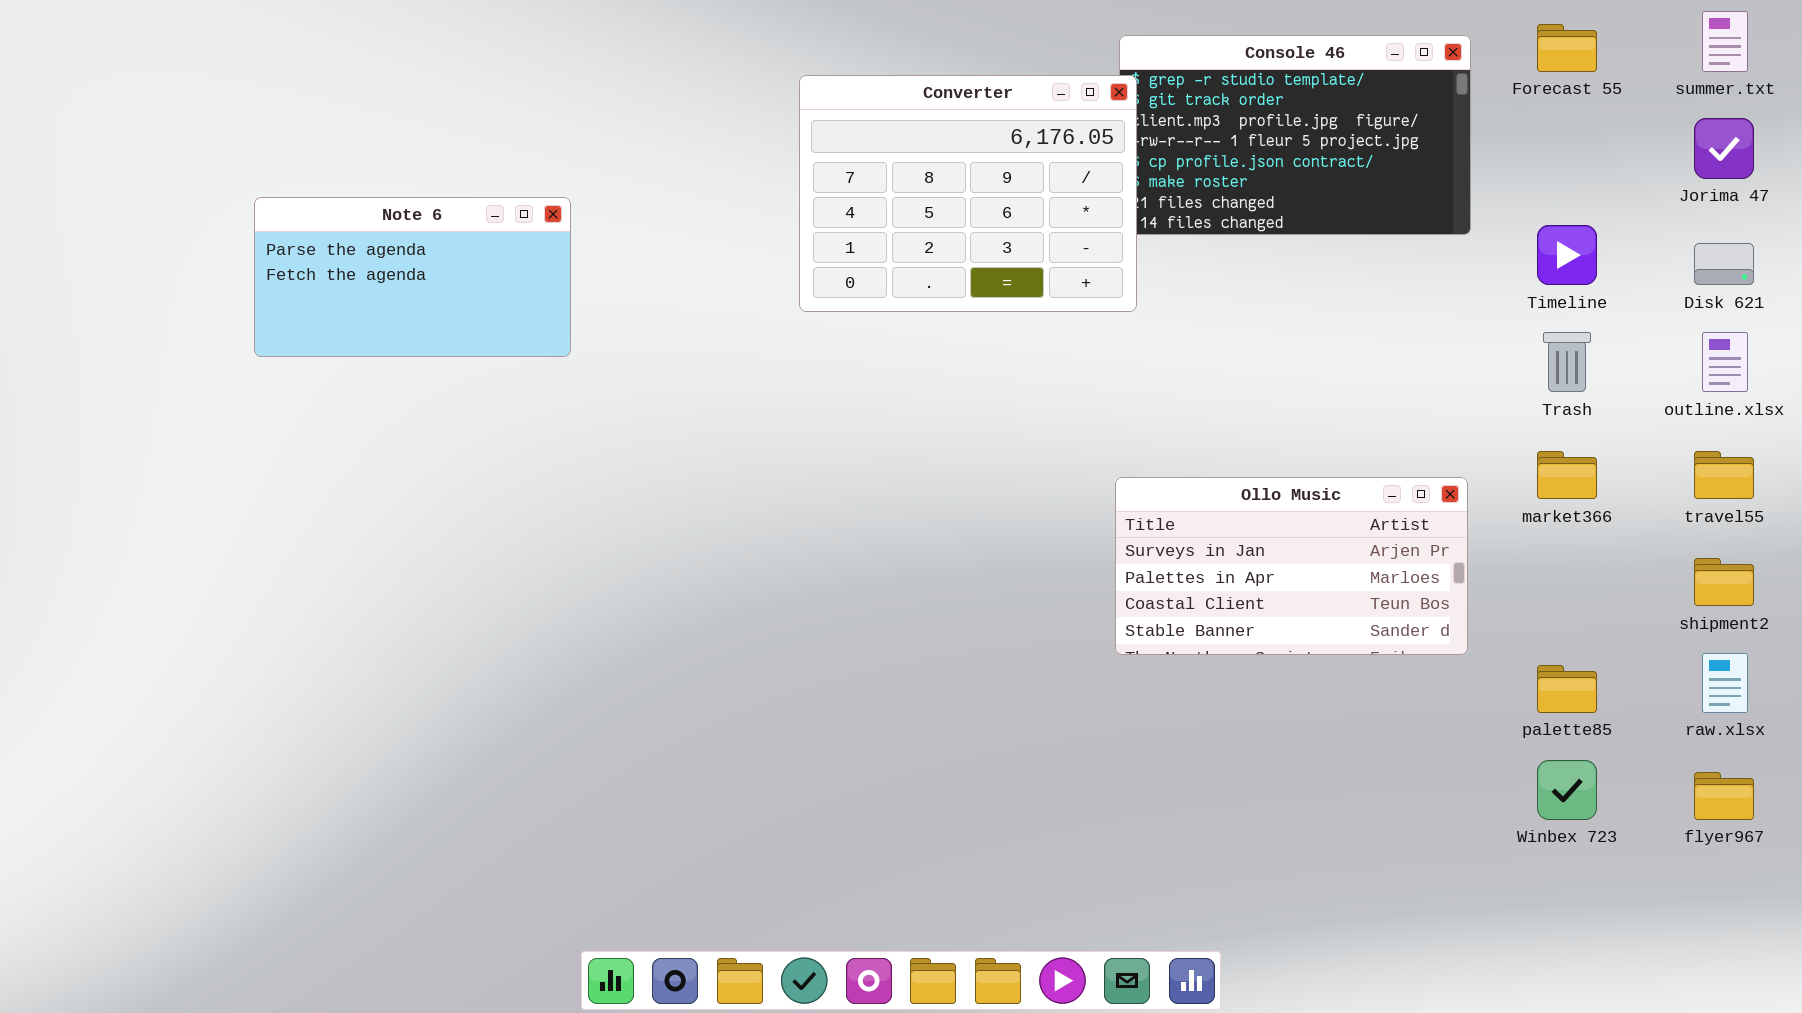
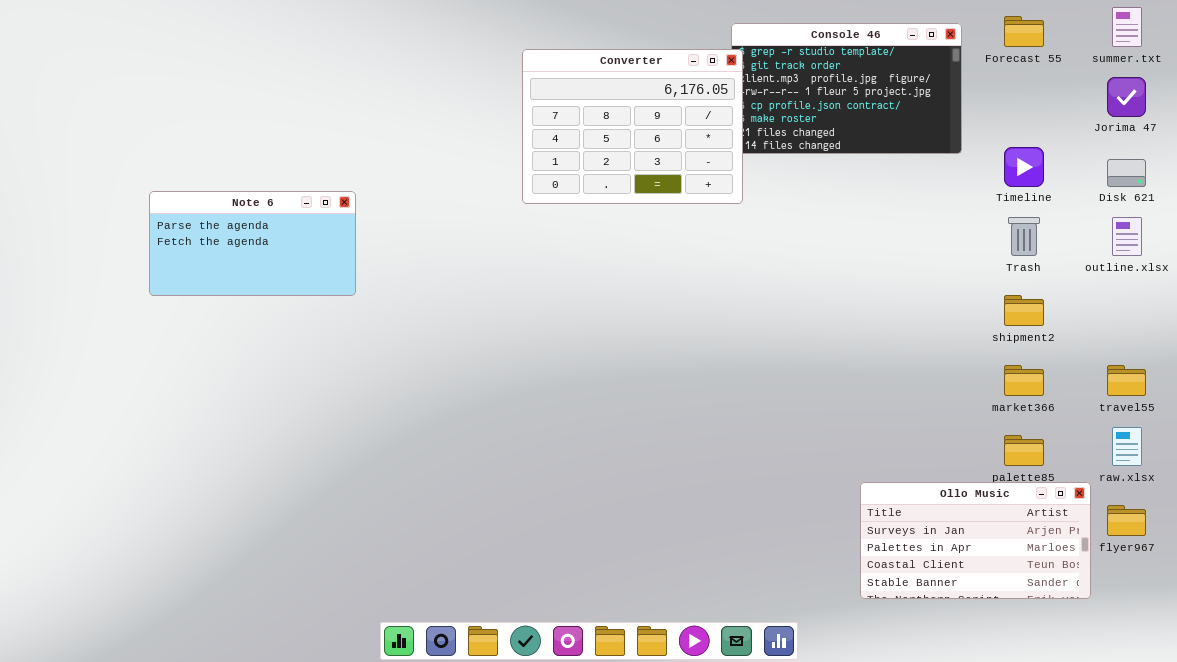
Note 6: [254,197,571,357] -> [149,191,356,296], moved
market366: [1537,451,1597,499] -> [1004,365,1044,396], moved
travel55: [1694,451,1754,499] -> [1107,365,1146,396], moved
Ollo Music: [1115,477,1468,655] -> [860,482,1091,599], moved
shipment2: [1694,558,1754,606] -> [1004,295,1044,326], moved

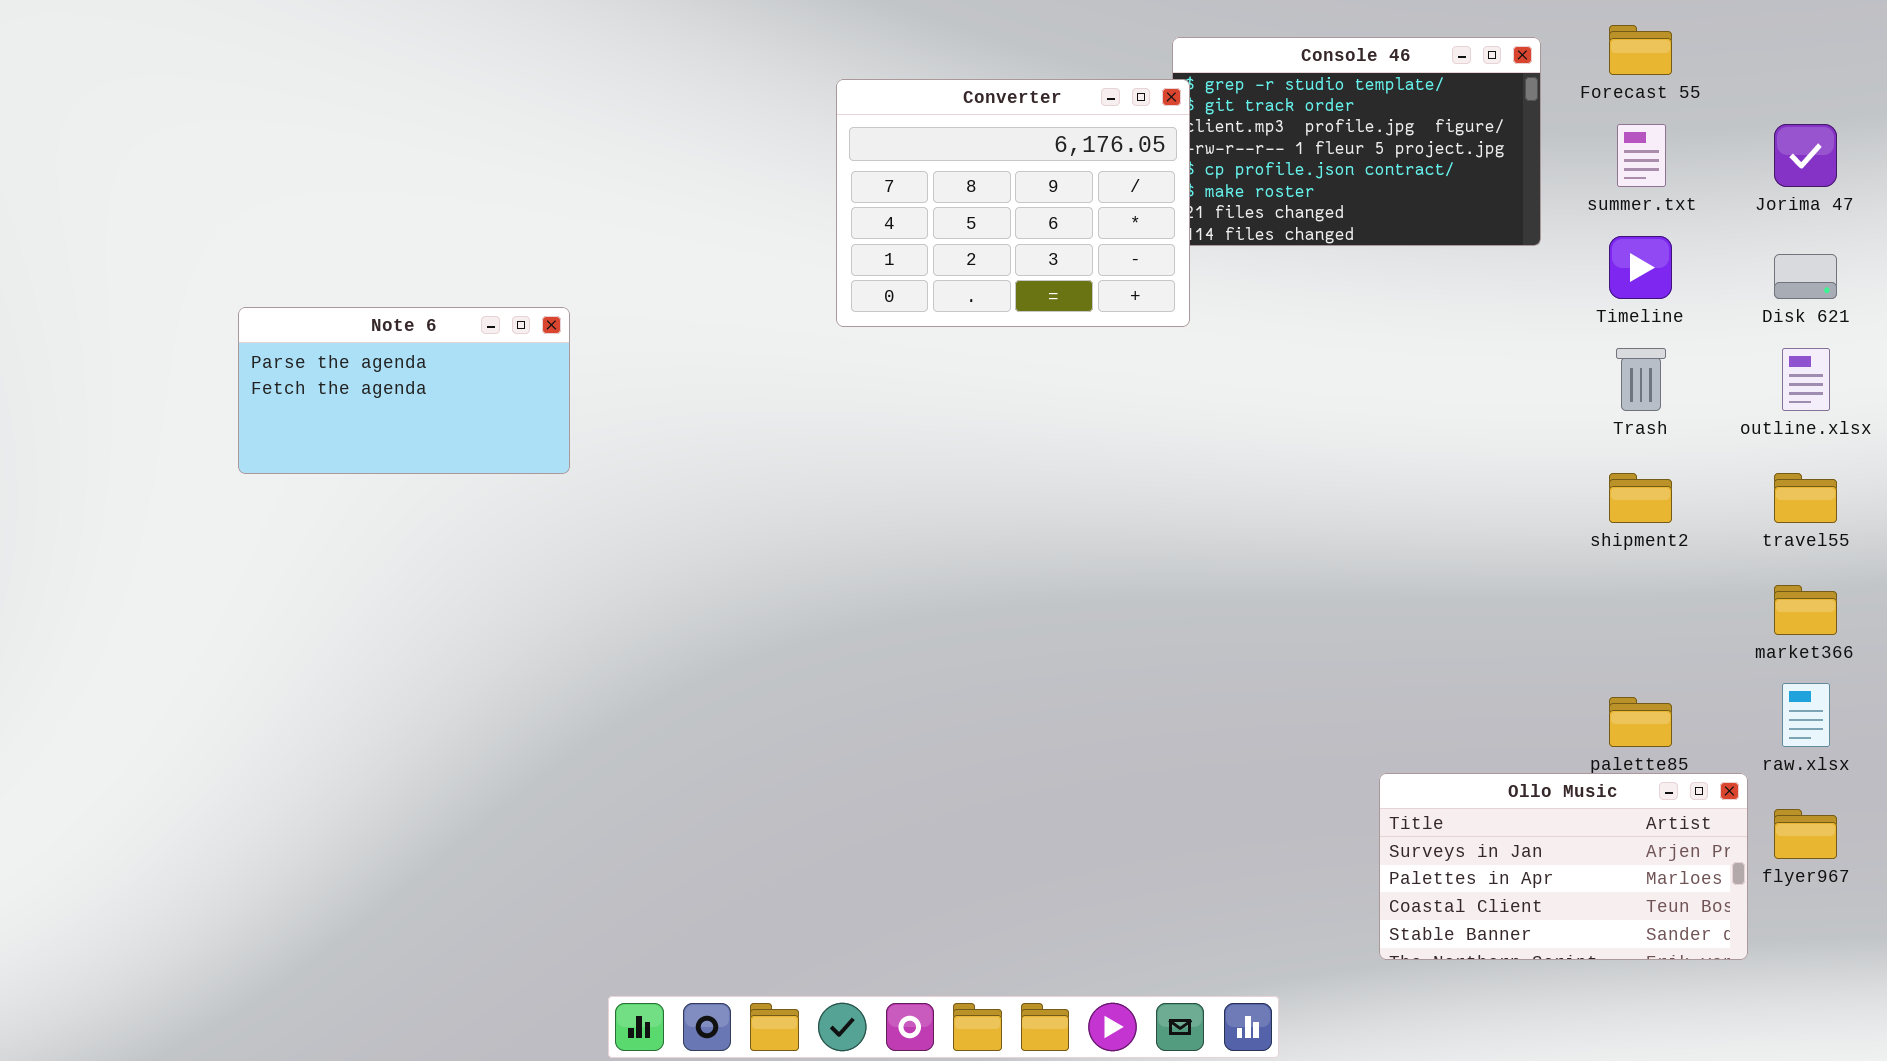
summer.txt: [1112,7,1142,47] -> [1617,124,1666,187], moved
market366: [1004,365,1044,396] -> [1774,585,1837,635], moved
travel55: [1107,365,1146,396] -> [1774,473,1837,523], moved

